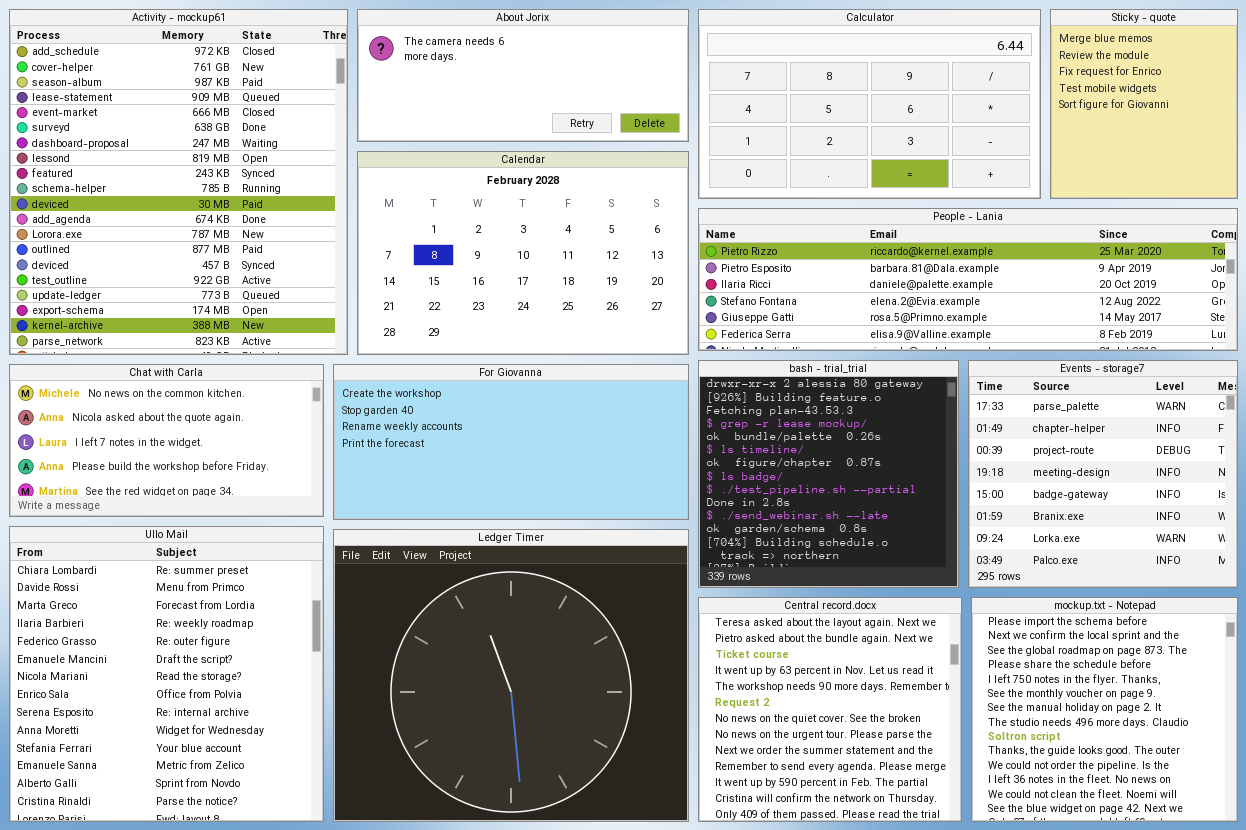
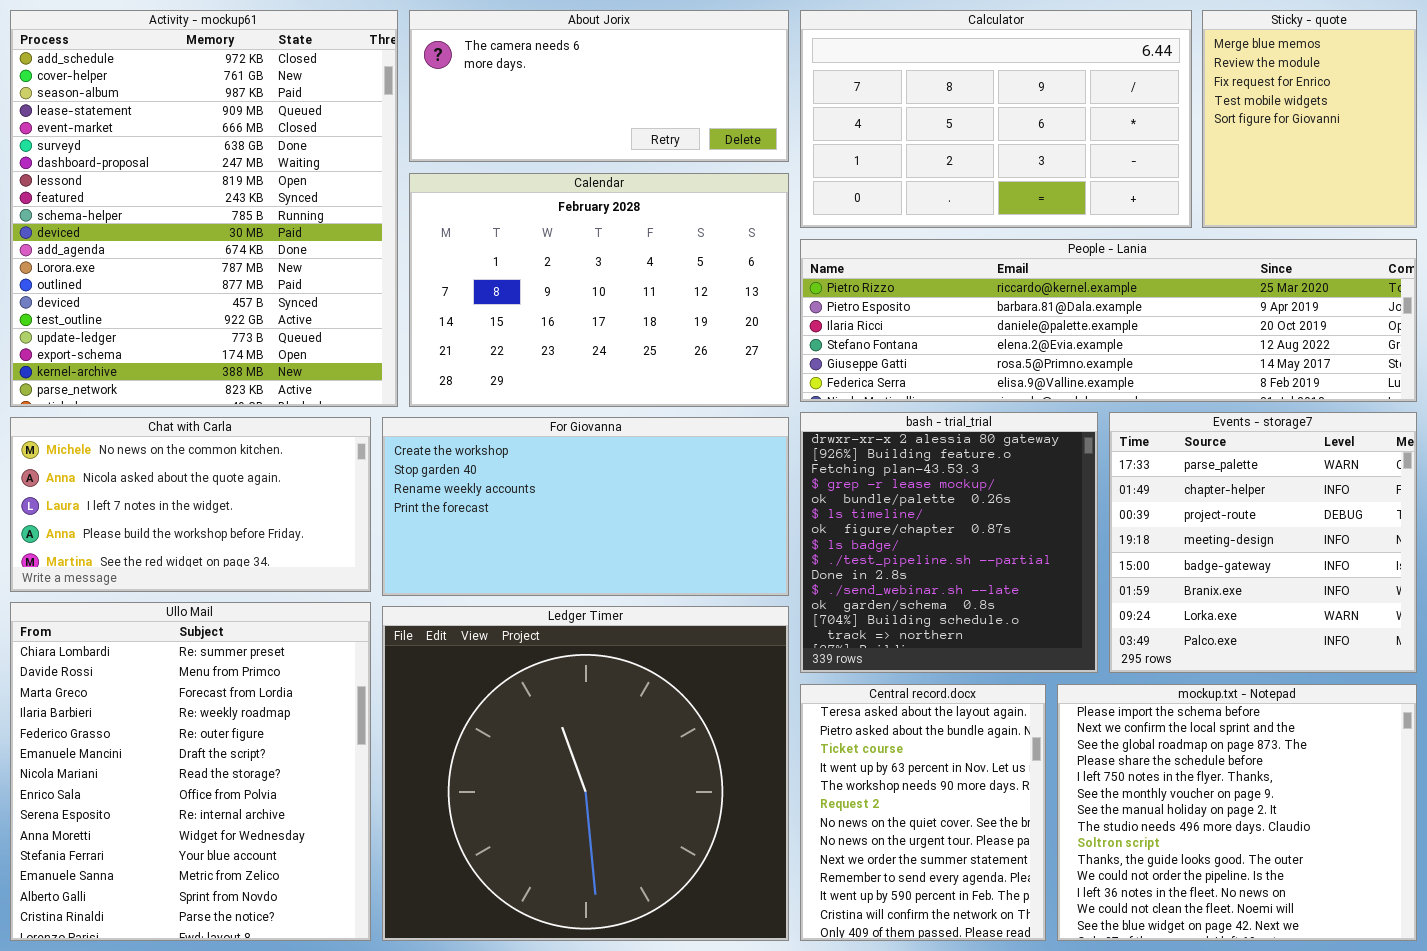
Central record.docx: [698,597,962,822] -> [800,684,1046,941], resized
mockup.txt - Notepad: [971,597,1238,822] -> [1057,684,1417,941], resized

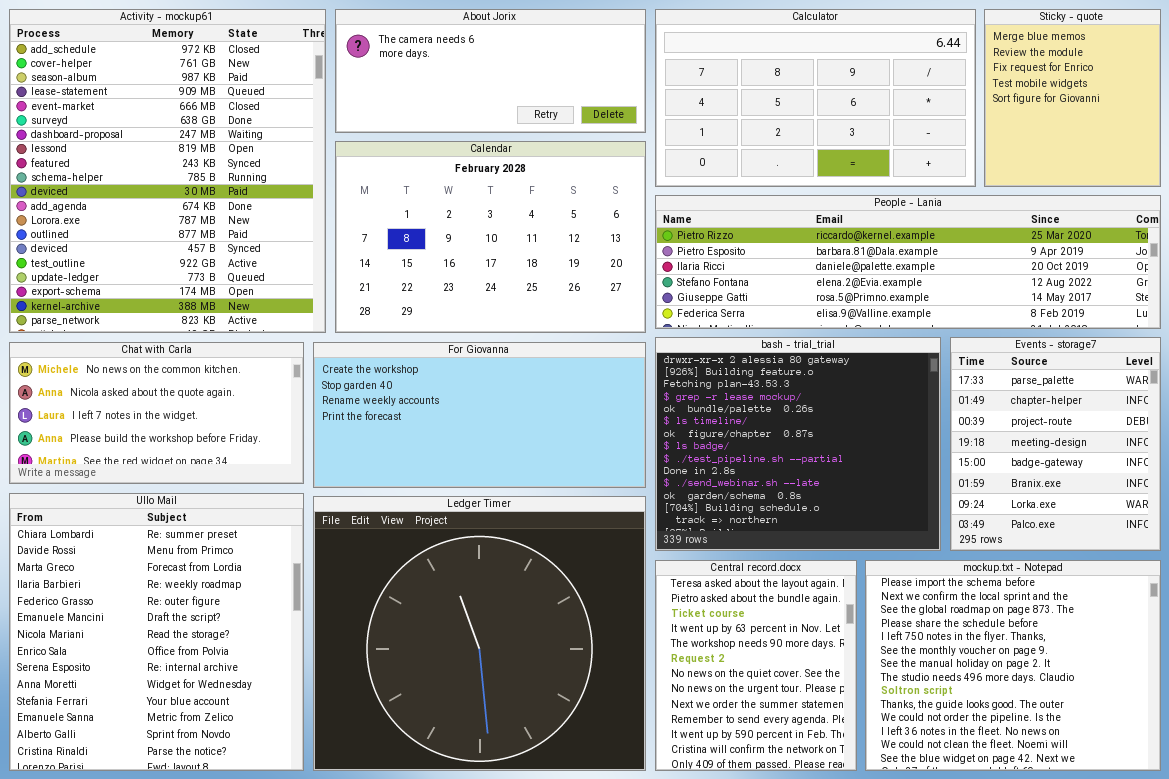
bash - trial_trial: [800,412,1098,673] -> [655,337,941,551], resized
Events - storage7: [1109,412,1417,673] -> [950,337,1161,551], resized

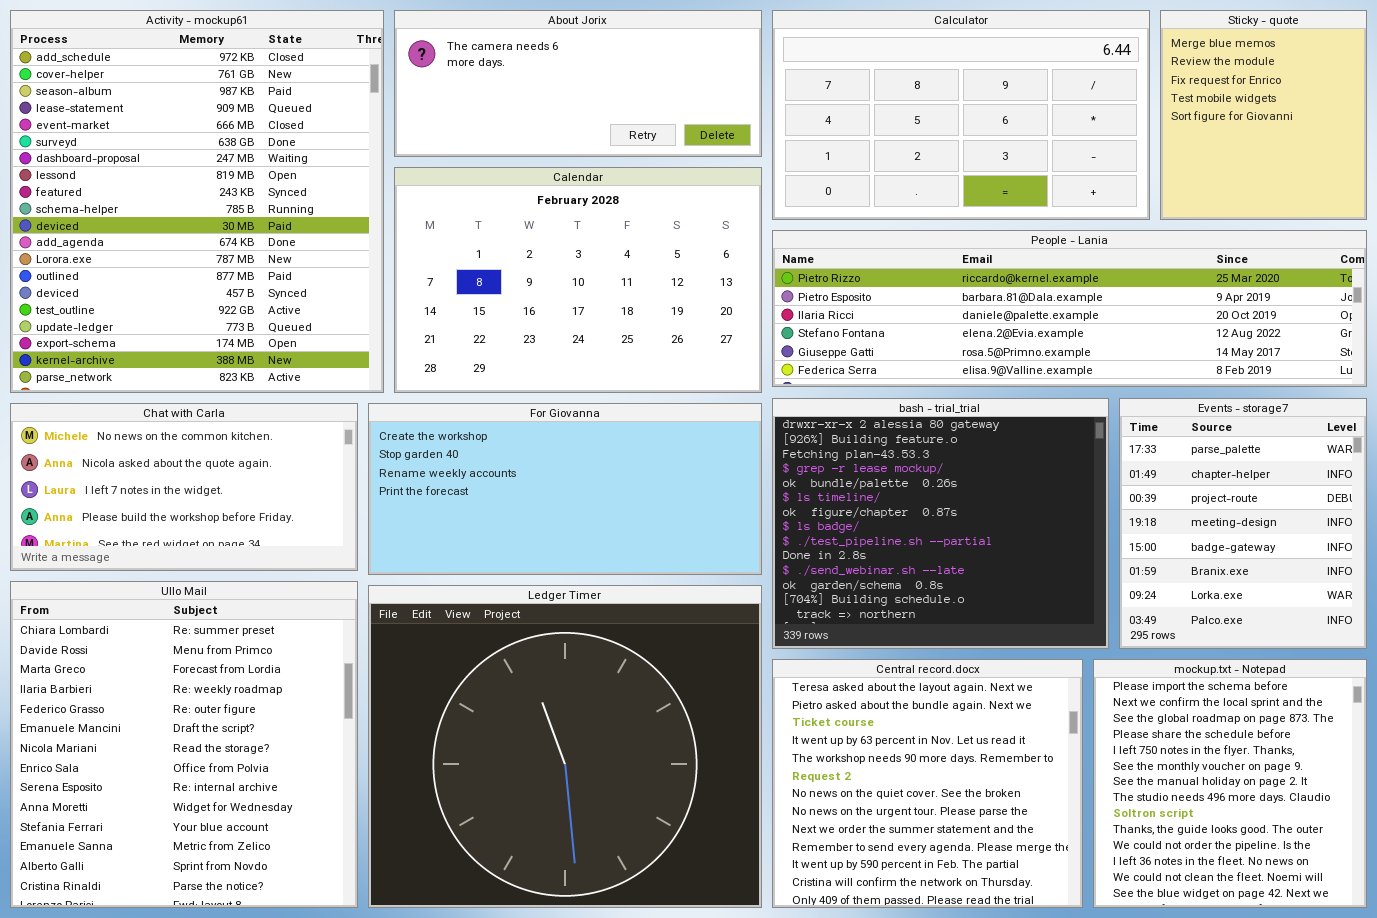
Central record.docx: [655,560,857,771] -> [772,659,1083,908], resized
mockup.txt - Notepad: [865,560,1161,771] -> [1093,659,1367,908], resized

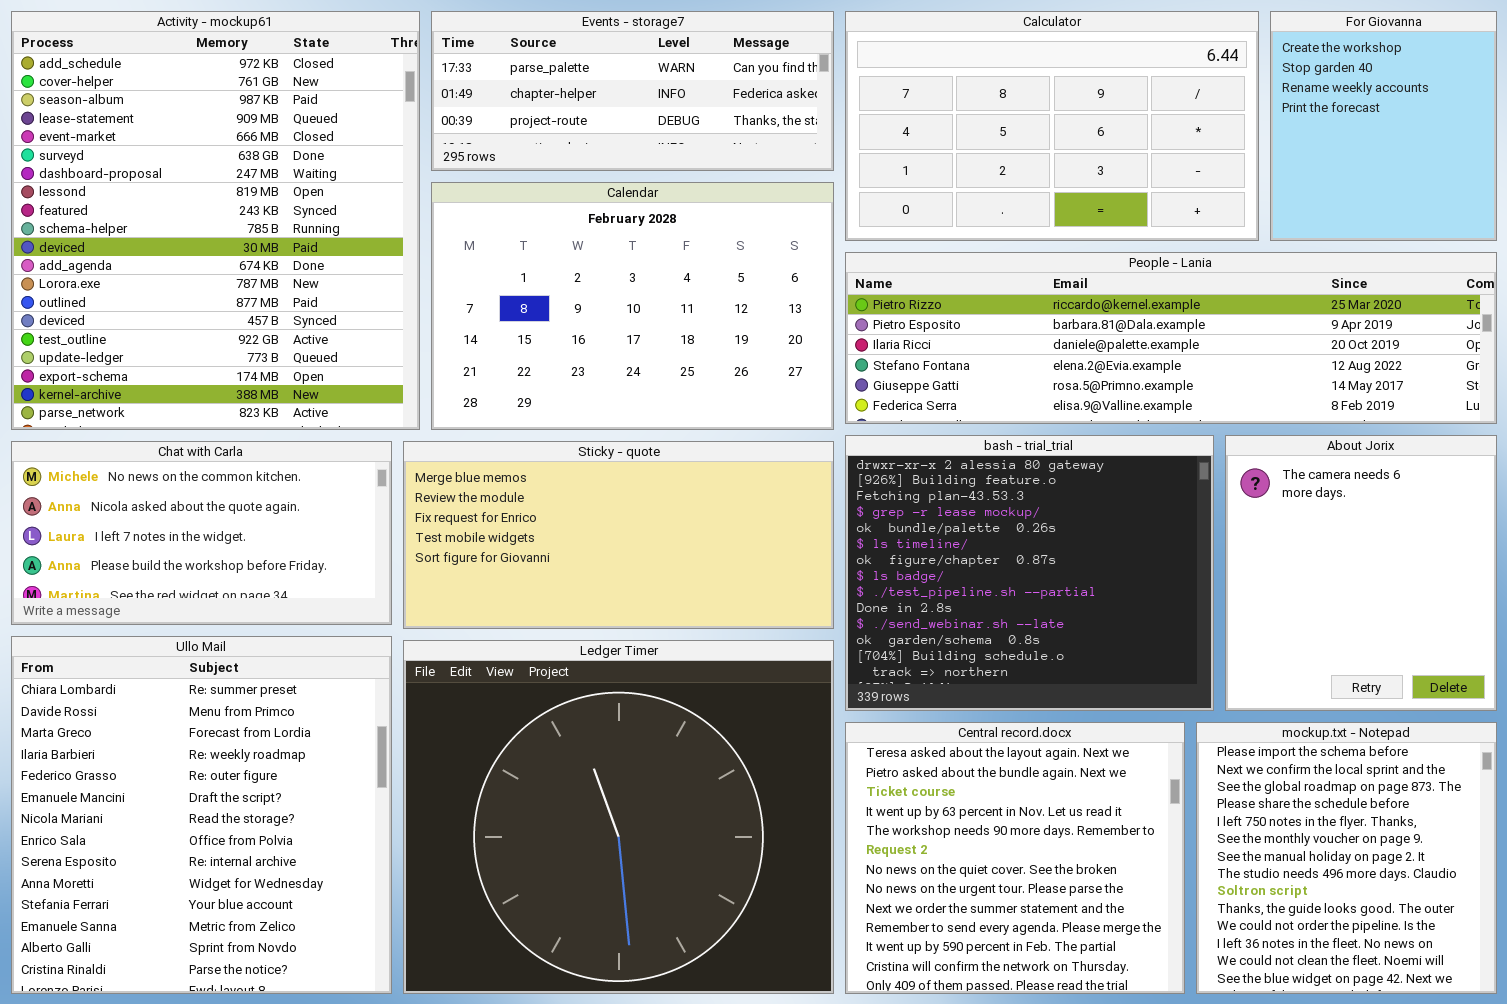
About Jorix: [394,10,762,157] -> [1225,435,1497,711], moved, resized
Sticky - quote: [1160,10,1367,220] -> [403,441,834,629], moved, resized
Events - storage7: [1119,398,1367,649] -> [431,11,834,171], moved, resized
For Giovanna: [368,403,762,575] -> [1270,11,1497,241], moved, resized

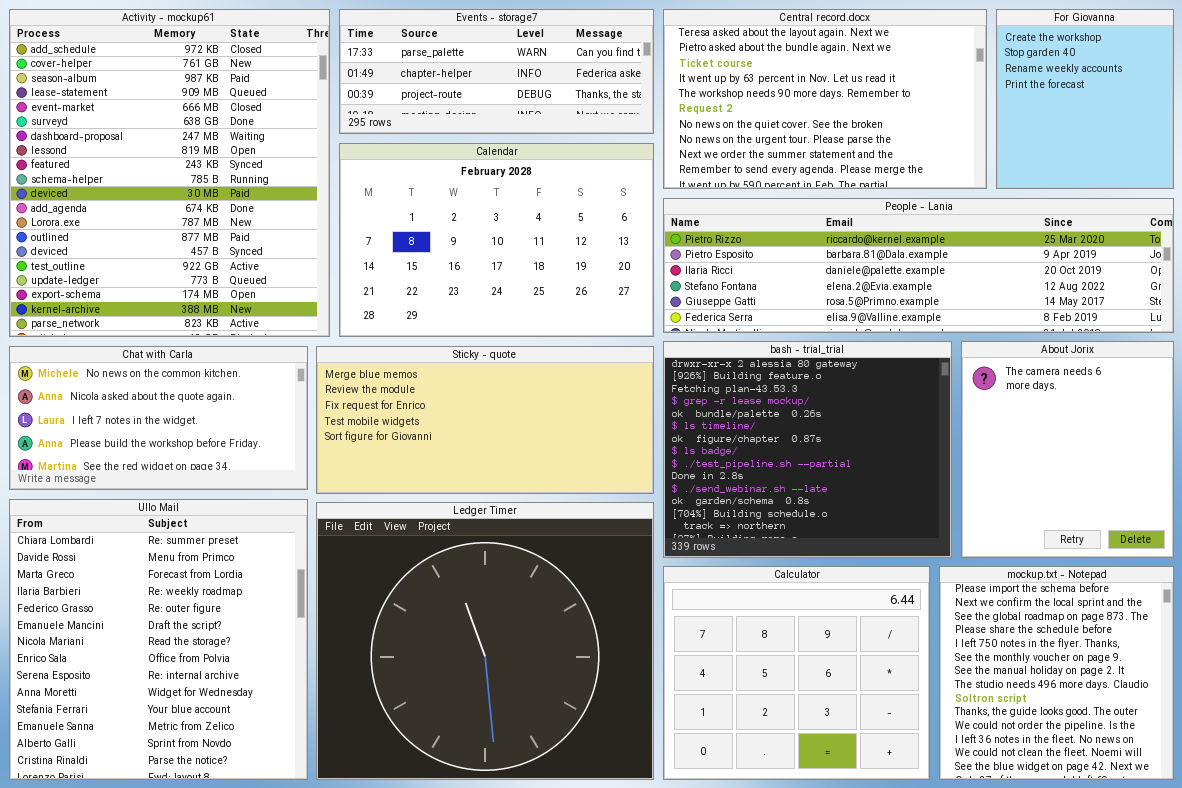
Calculator: [845,11,1259,241] -> [663,566,930,780], moved, resized
Central record.docx: [845,722,1185,994] -> [663,9,987,189], moved, resized

